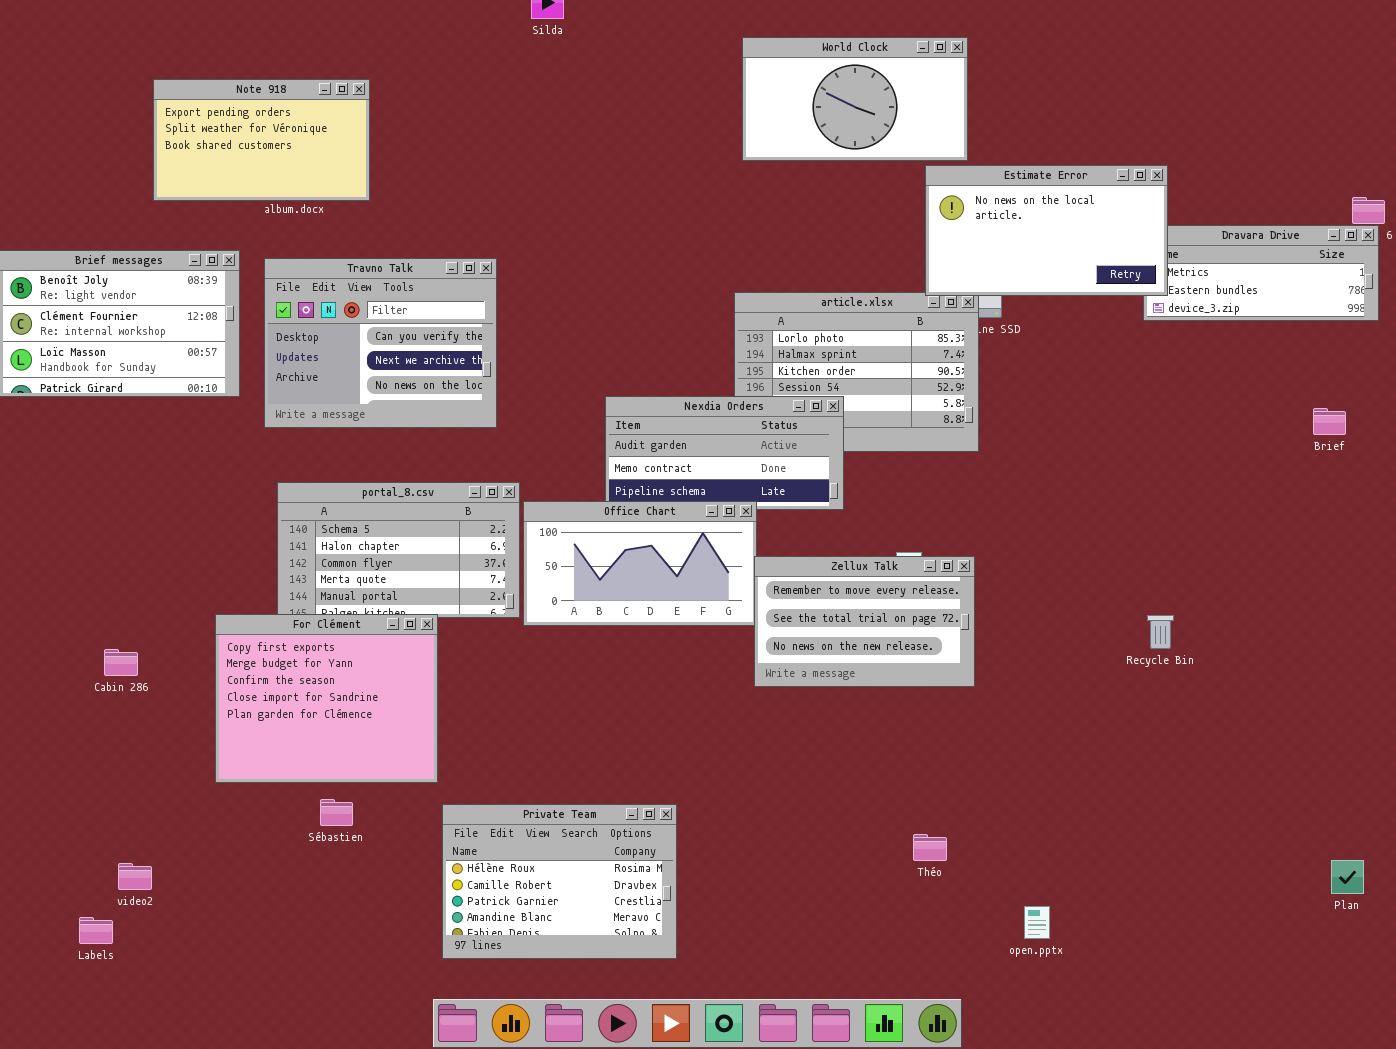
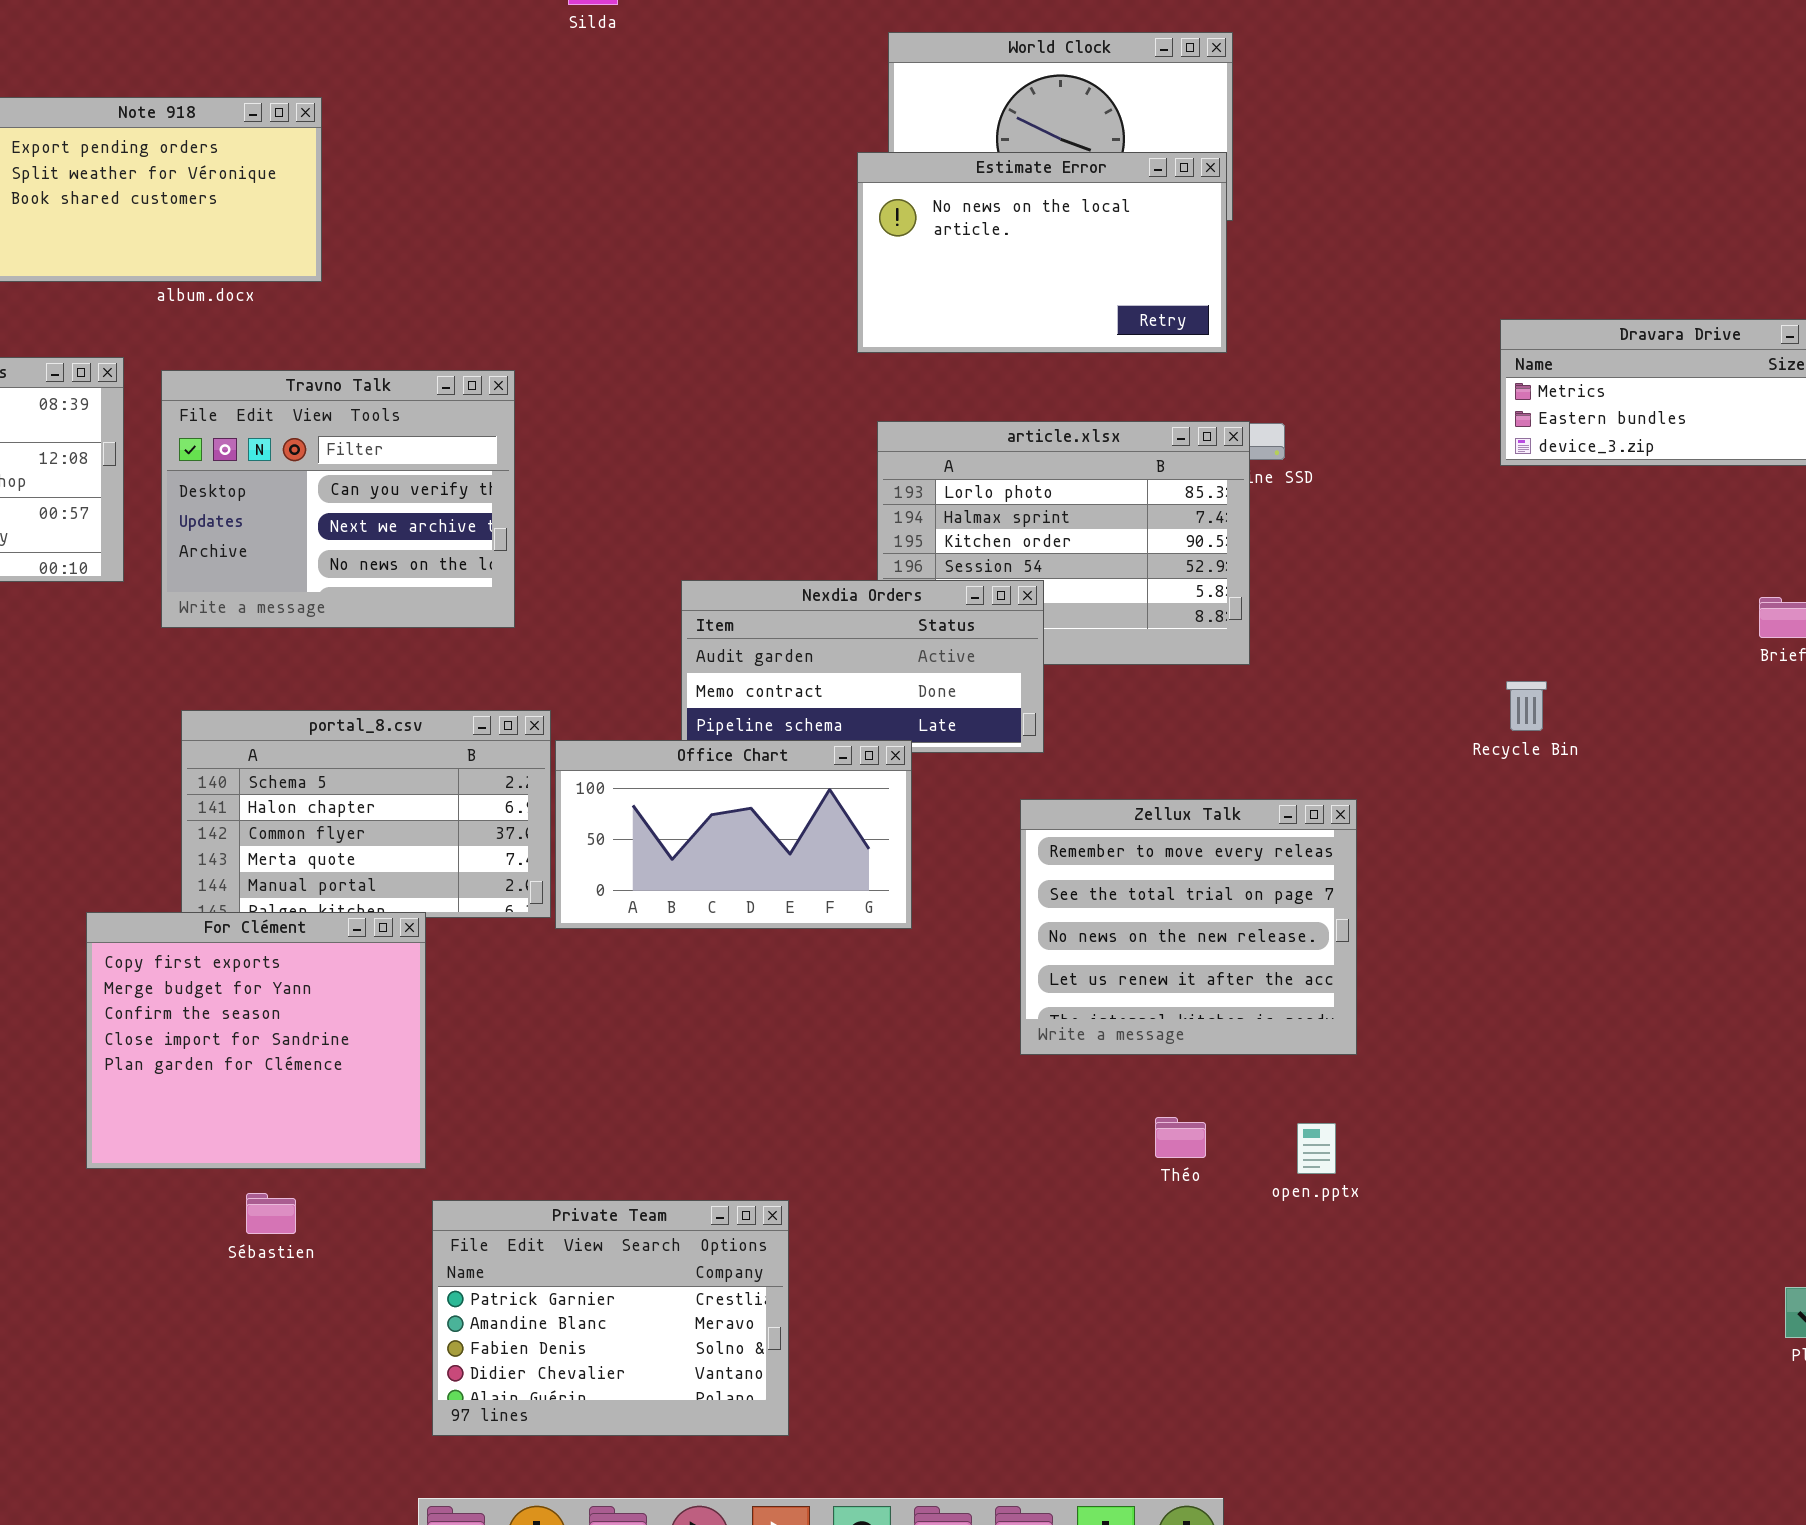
Estimate Error: [925,165,1168,296] -> [857,152,1227,353], moved
Zellux Talk: [754,556,975,687] -> [1020,799,1357,1055], moved, resized
Recycle Bin: [1147,615,1174,649] -> [1506,681,1547,731], moved
Private Team: [442,804,677,959] -> [432,1200,789,1436], scrolled down 2 rows
Théo: [913,834,947,861] -> [1155,1117,1206,1158], moved
open.pptx: [1024,906,1050,939] -> [1297,1123,1336,1174], moved

